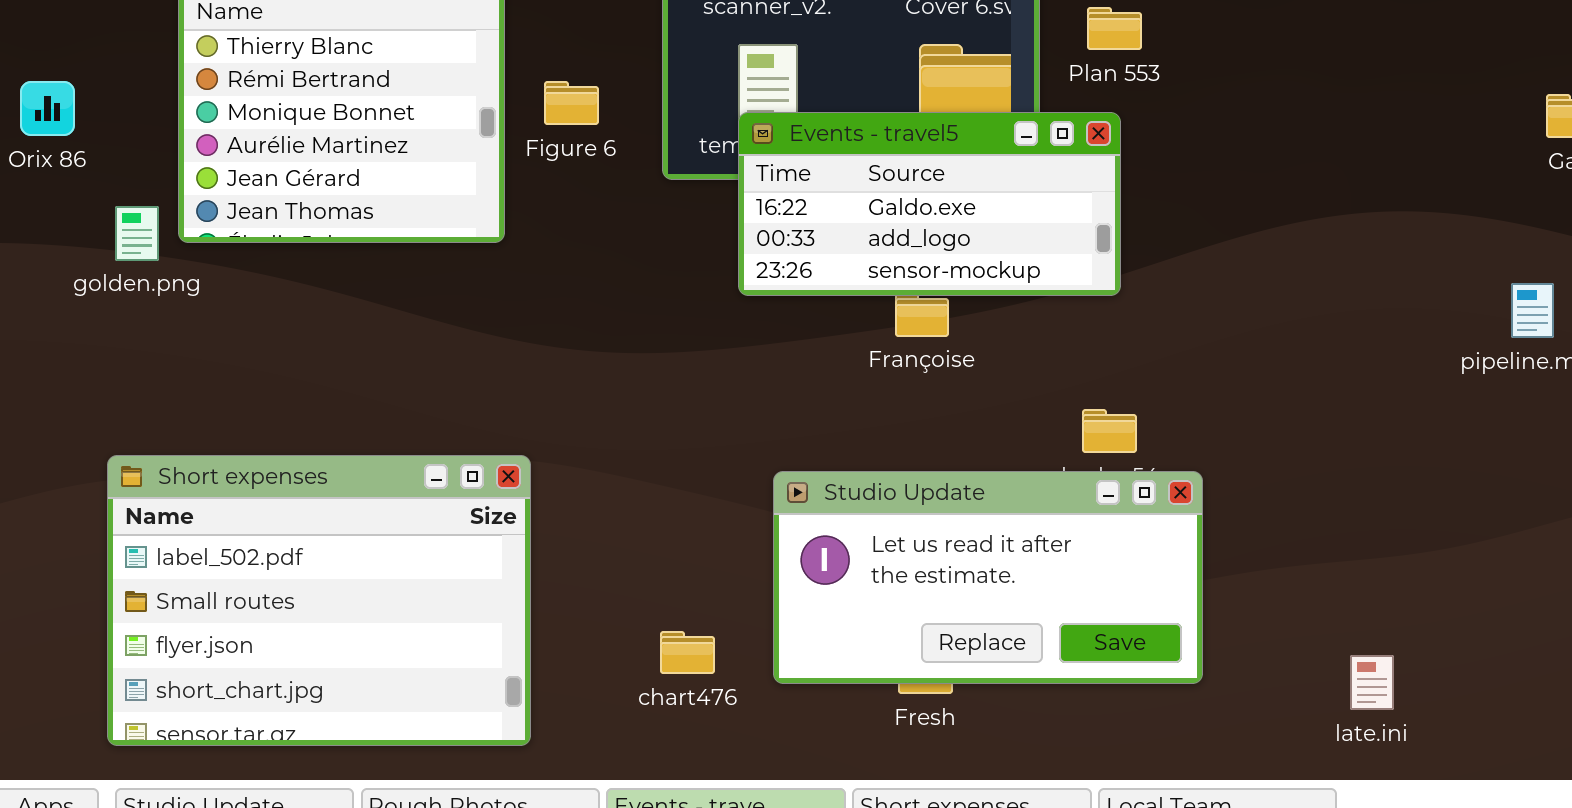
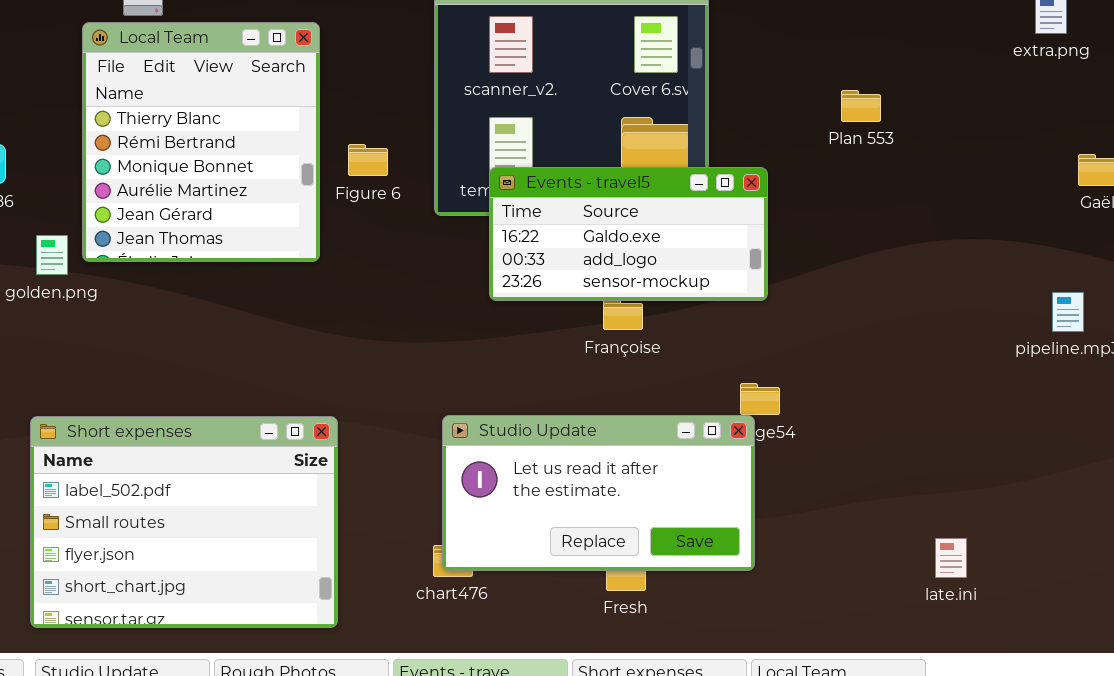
Plan 553: [1087,7,1142,50] -> [841,90,881,122], moved
Studio Update: [773,471,1203,684] -> [442,415,755,571], moved
late.ini: [1350,655,1394,710] -> [935,538,967,578], moved

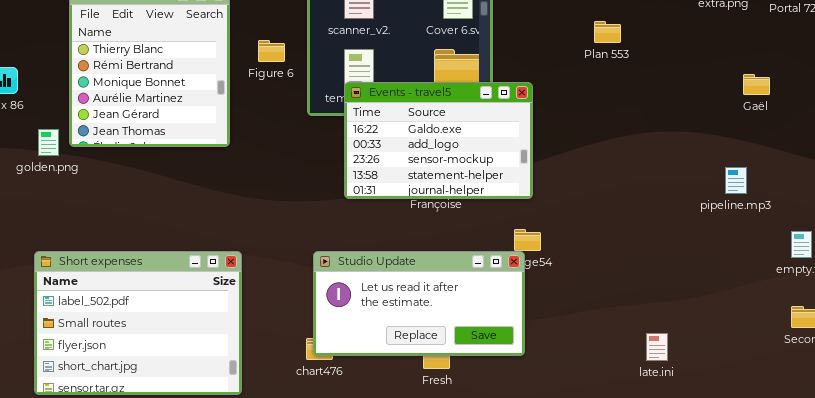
Plan 553: [841,90,881,122] -> [594,21,621,43], moved
Figure 6: [348,144,388,176] -> [258,40,285,62], moved
Events - travel5: [489,167,768,301] -> [344,82,533,199], resized

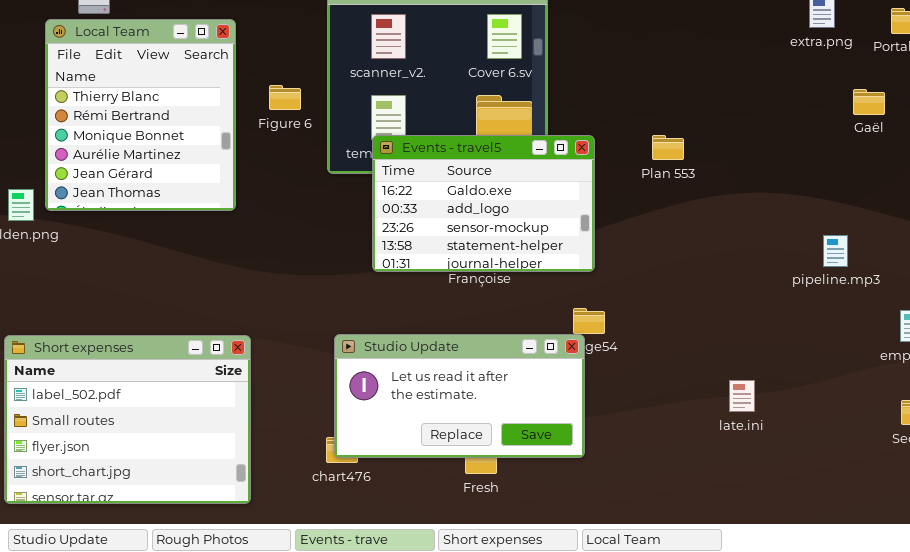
Plan 553: [594,21,621,43] -> [652,135,684,160], moved
Gaël: [743,74,770,95] -> [853,89,885,115], moved
late.ini: [646,333,668,361] -> [729,380,755,412], moved

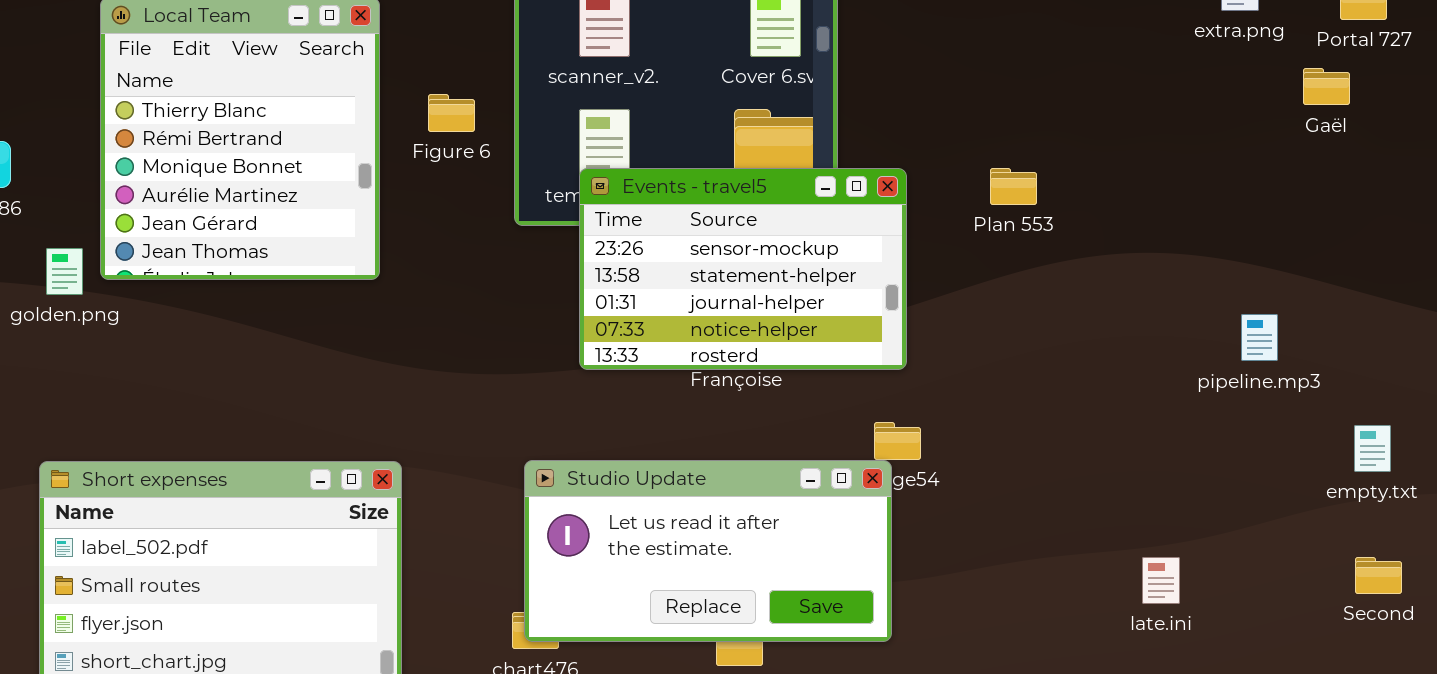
Gaël: [853,89,885,115] -> [1303,68,1350,105], moved
Events - travel5: [372,135,595,272] -> [579,168,907,370], scrolled down 2 rows
late.ini: [729,380,755,412] -> [1142,557,1180,604], moved

